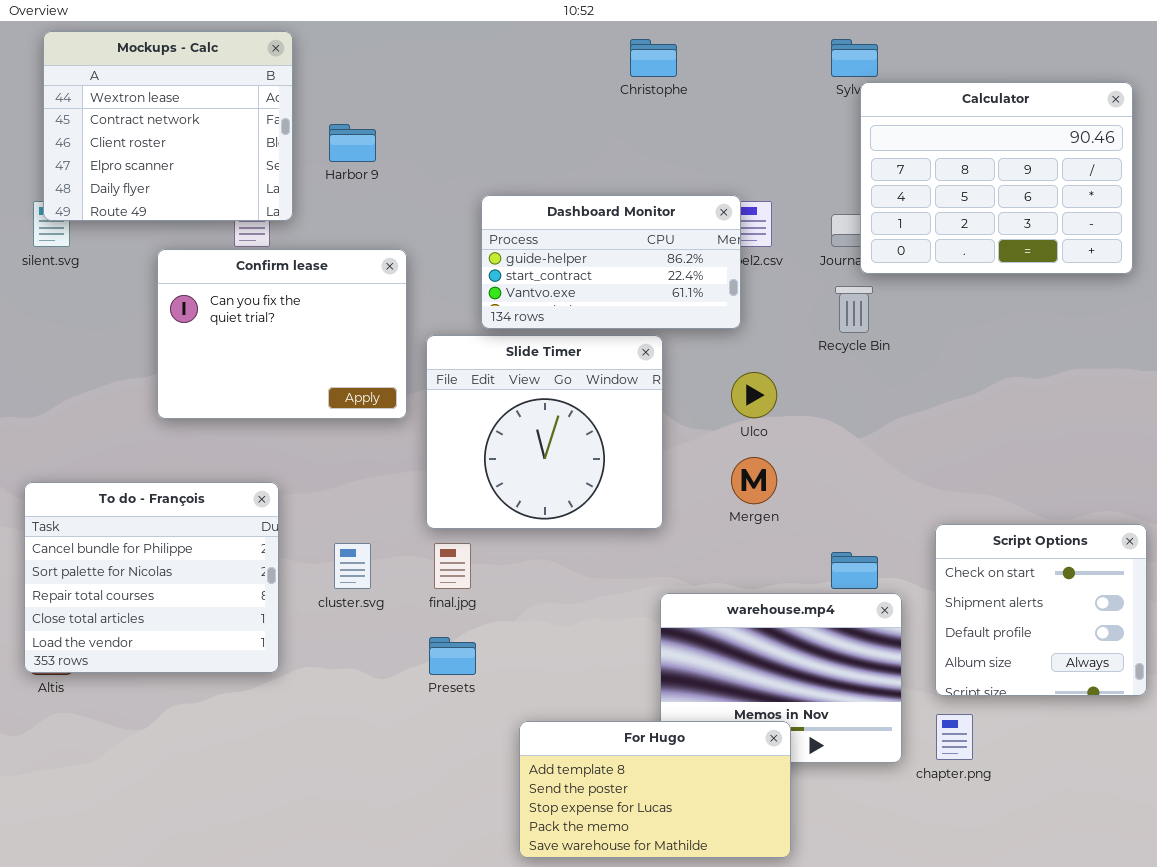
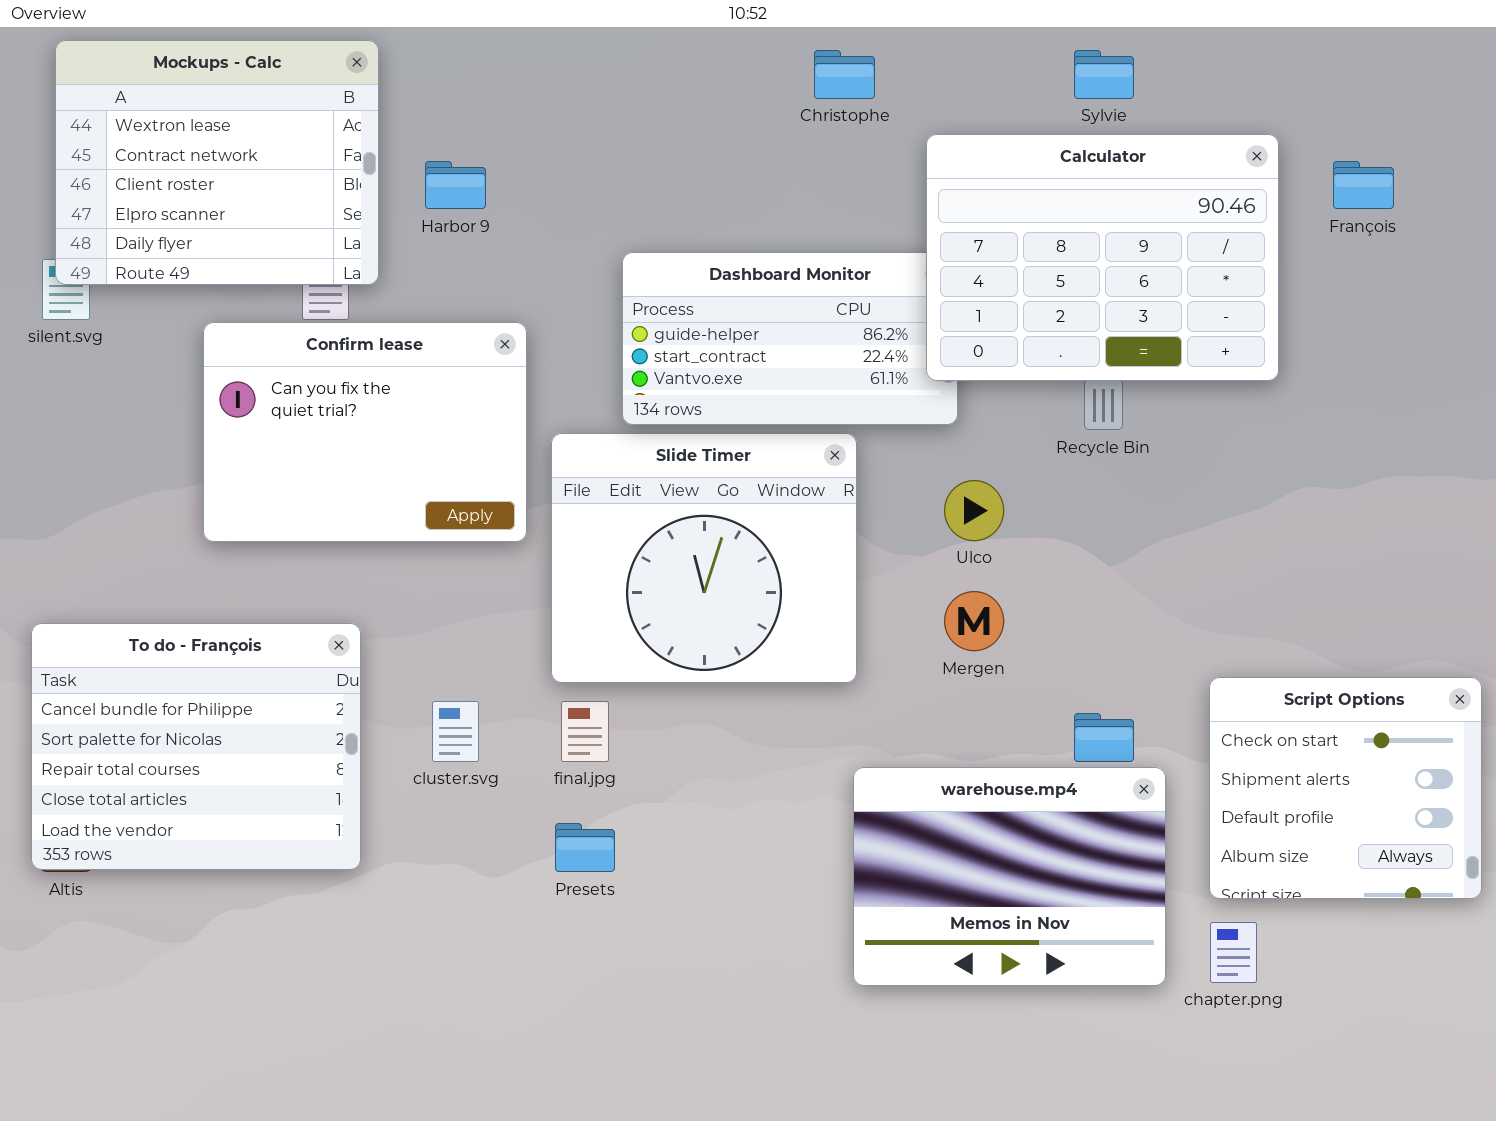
Calculator: [860,82,1133,274] -> [926,134,1279,381], moved
For Hugo: [519,721,791,858] -> none, closed

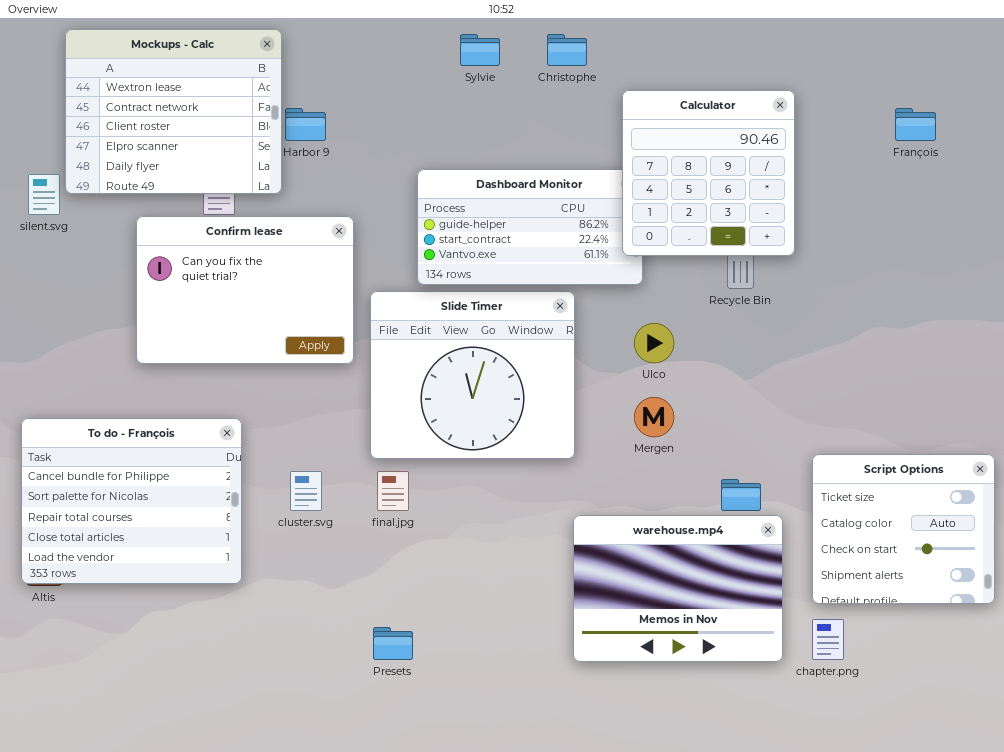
Mockups - Calc: [55,40,379,285] -> [65,29,282,194], moved
Sylvie: [1074,50,1134,99] -> [460,34,500,66], moved
Calculator: [926,134,1279,381] -> [622,90,795,256], resized
Script Options: [1209,677,1482,899] -> [812,454,995,604], scrolled up 2 rows
Presets: [555,823,615,872] -> [373,627,413,660], moved

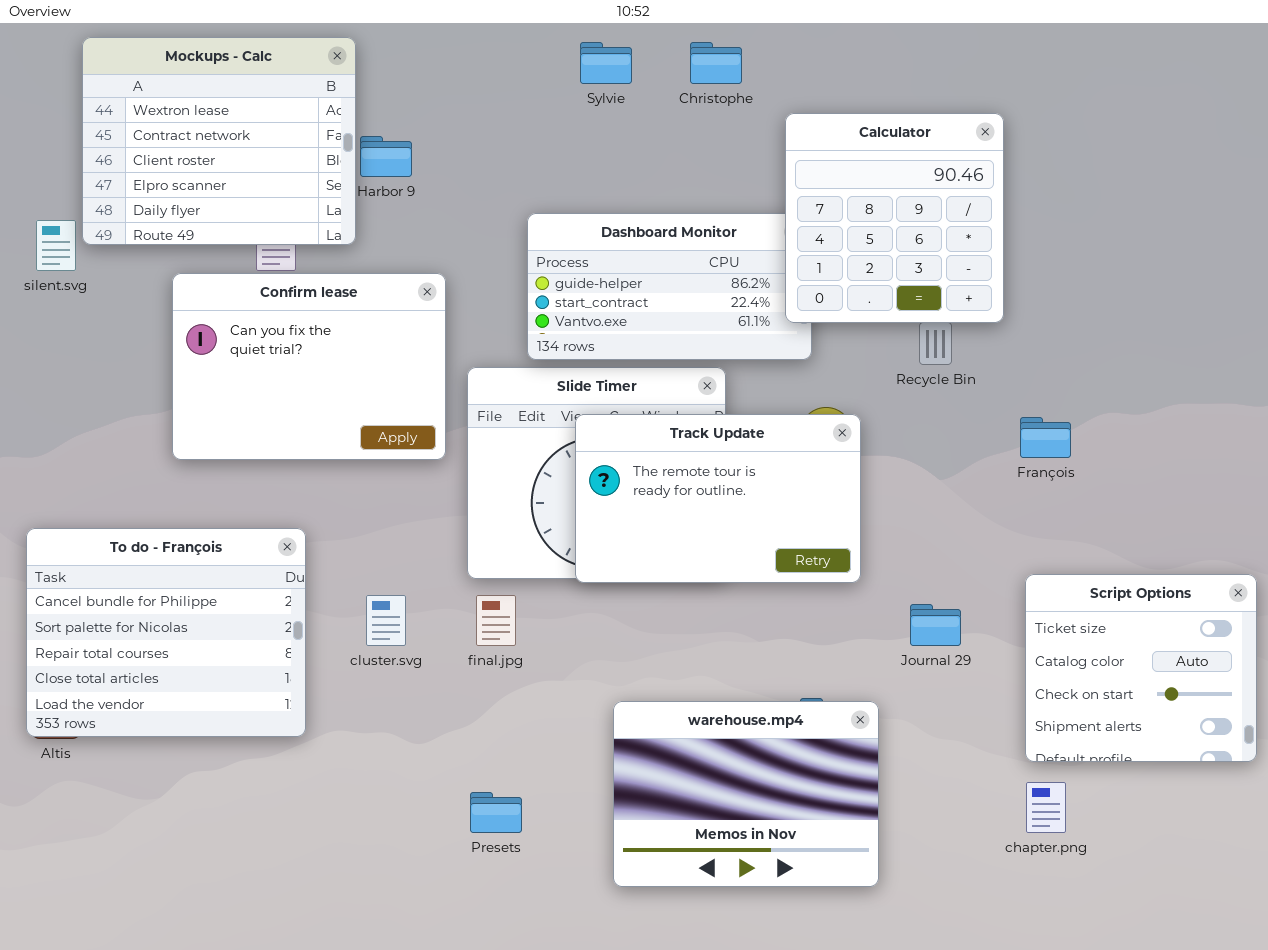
François: [895,108,936,141] -> [1020,417,1071,458], moved
Track Update: none -> [575,414,861,583], opened
warehouse.mp4: [573,515,783,662] -> [613,701,879,887], moved

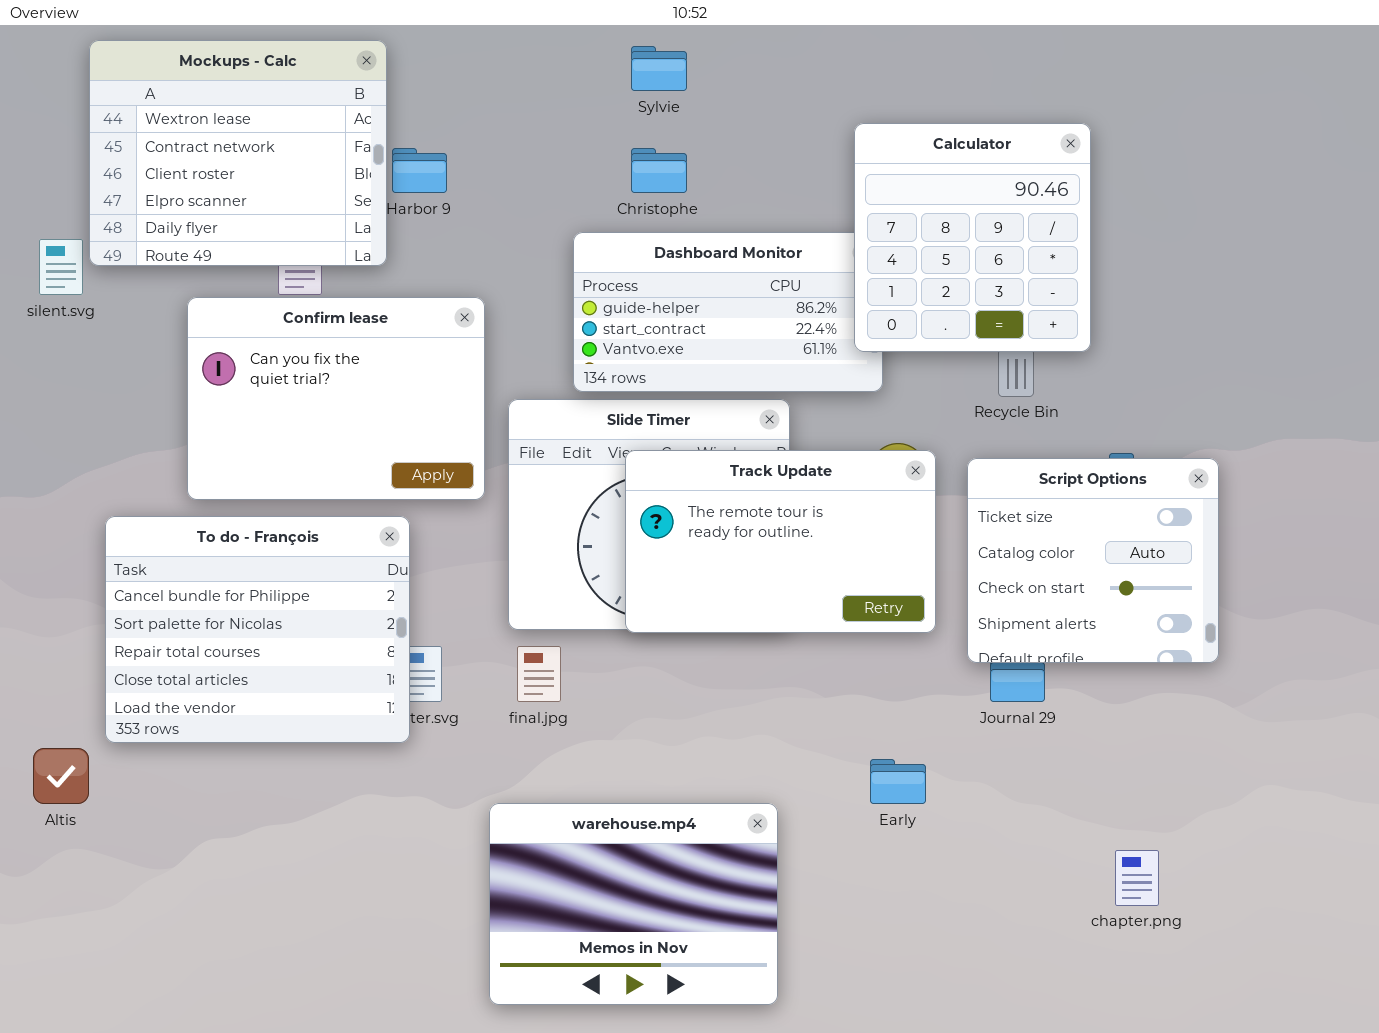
Christophe: [690,42,742,84] -> [631,148,687,193], moved
To do - François: [26,528,306,737] -> [105,516,410,743], moved
Script Options: [1025,574,1257,762] -> [967,458,1219,663], moved
warehouse.mp4: [613,701,879,887] -> [489,803,778,1005], moved

